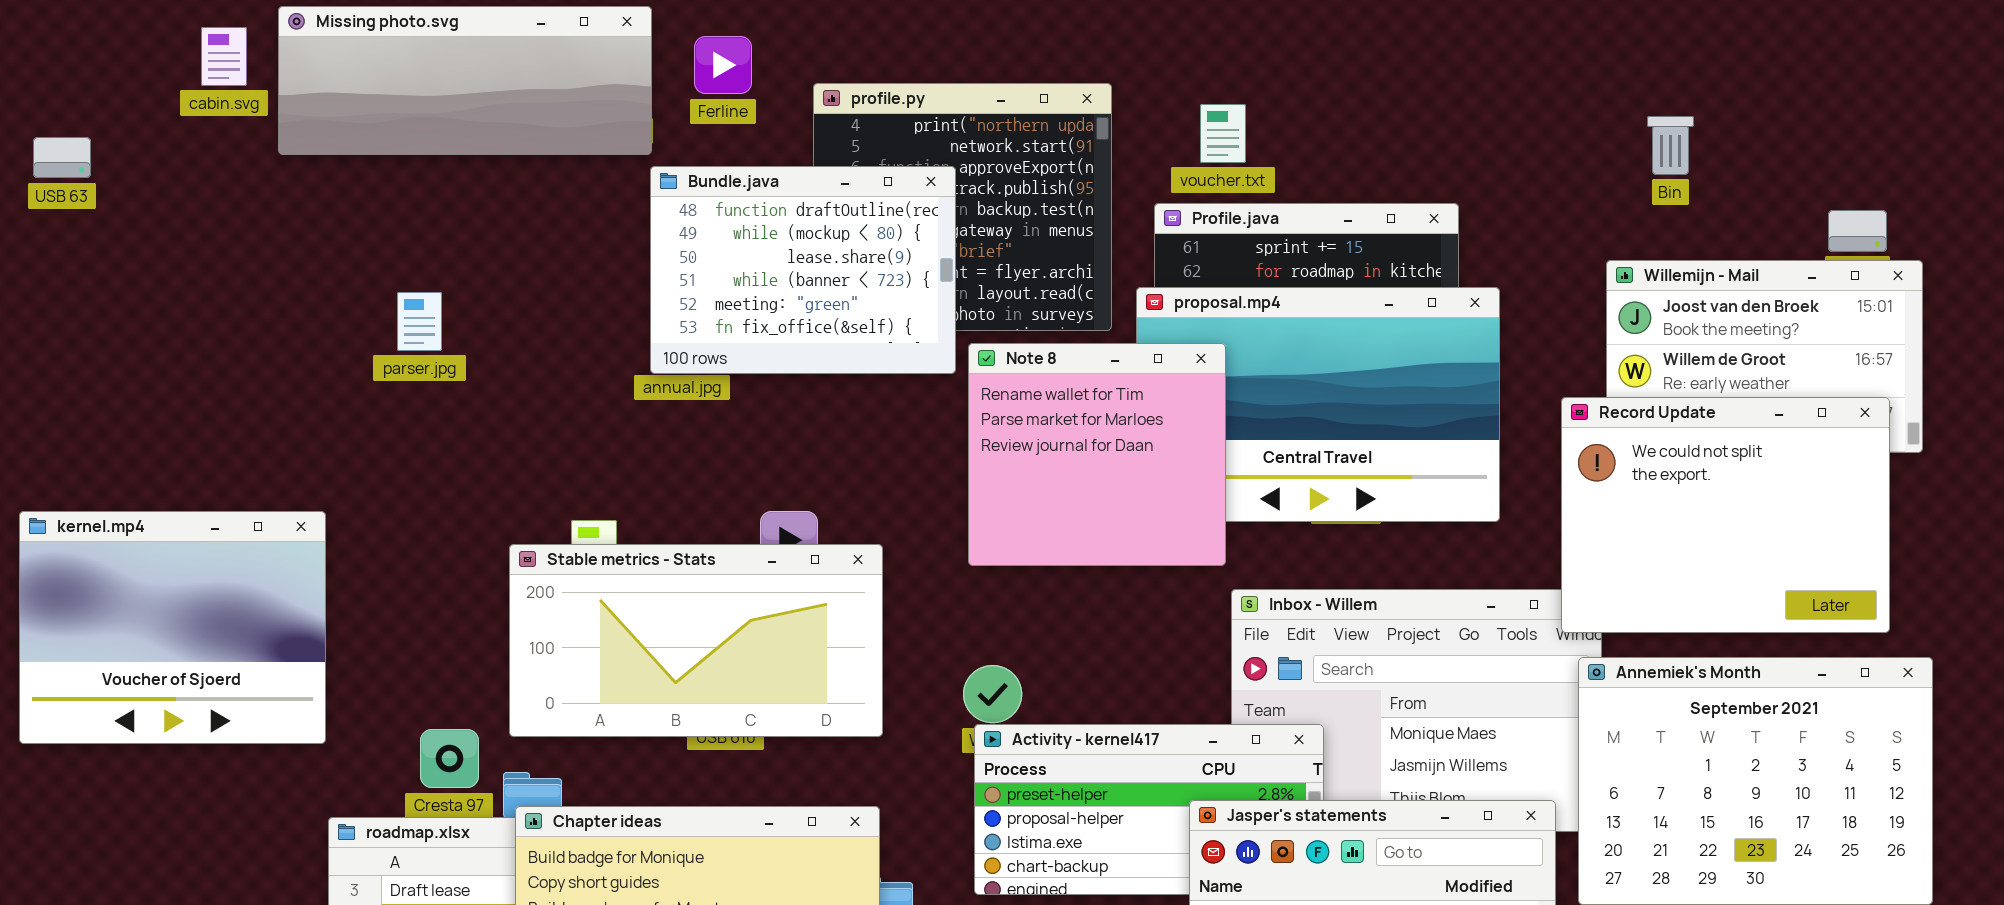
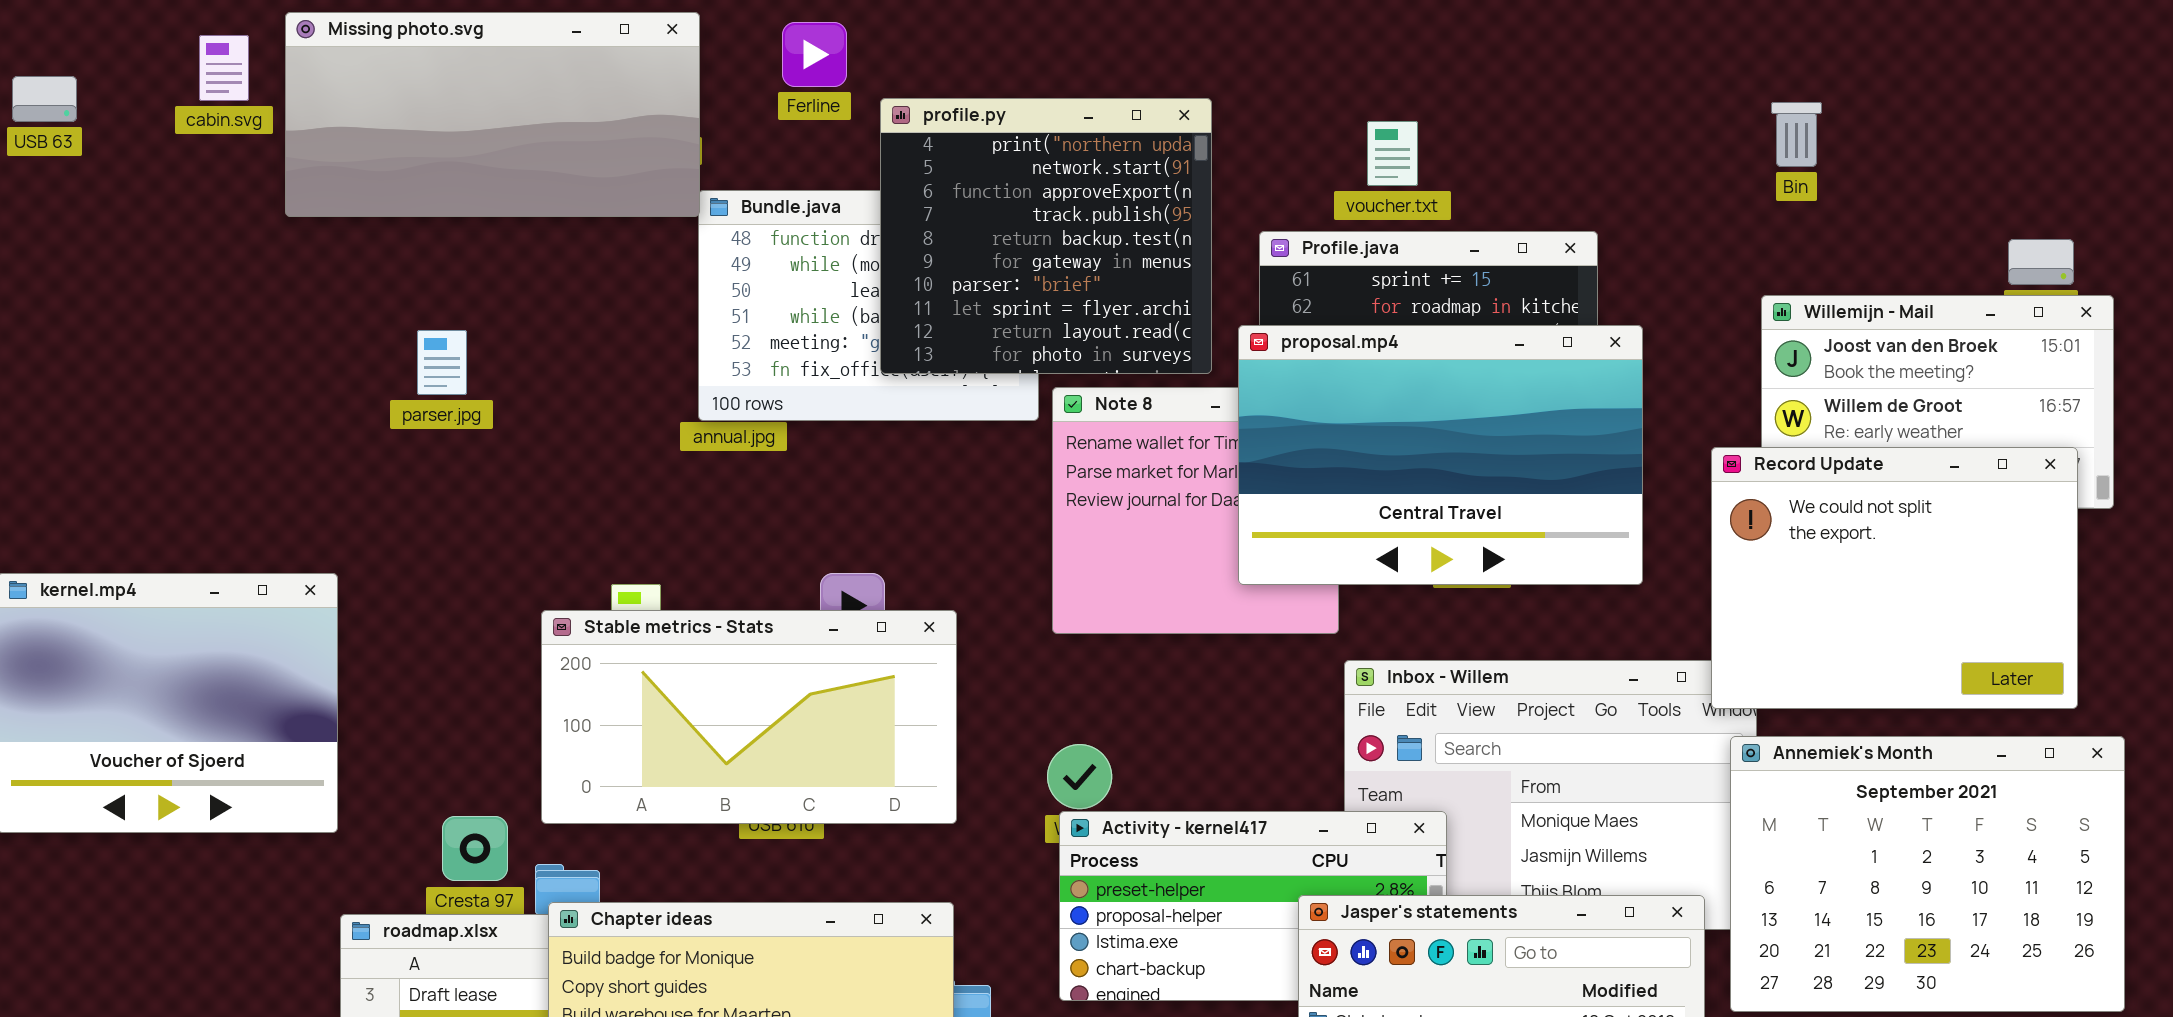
Missing photo.svg: [278,6,652,155] -> [285,12,700,217], resized
Ferline: [694,36,752,94] -> [782,22,847,87], moved
profile.py: [813,83,1112,331] -> [880,98,1212,374], raised
voucher.txt: [1200,104,1246,163] -> [1367,121,1418,186], moved
Bin: [1647,116,1694,175] -> [1771,102,1822,167], moved
USB 63: [33,137,91,178] -> [12,76,77,122], moved
proposal.mp4: [1136,287,1500,522] -> [1238,325,1643,585], raised

